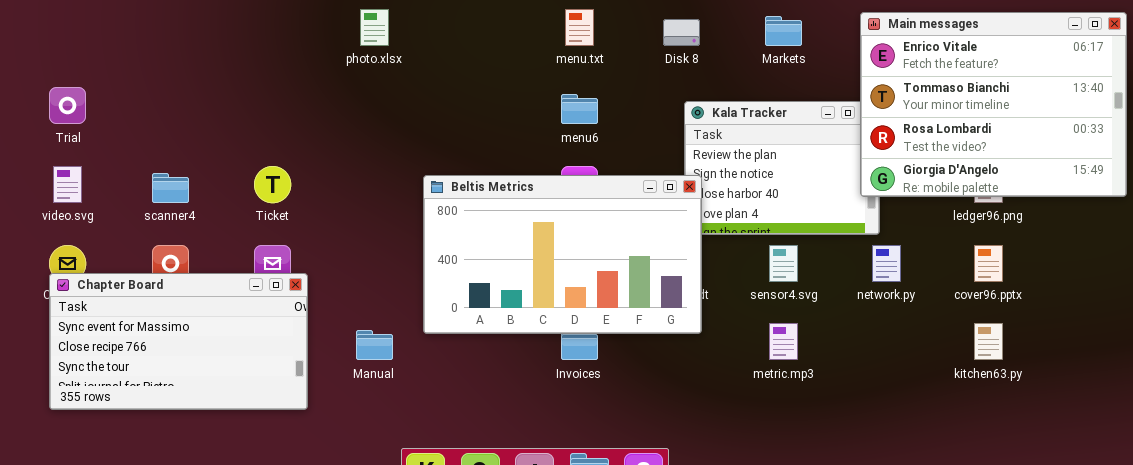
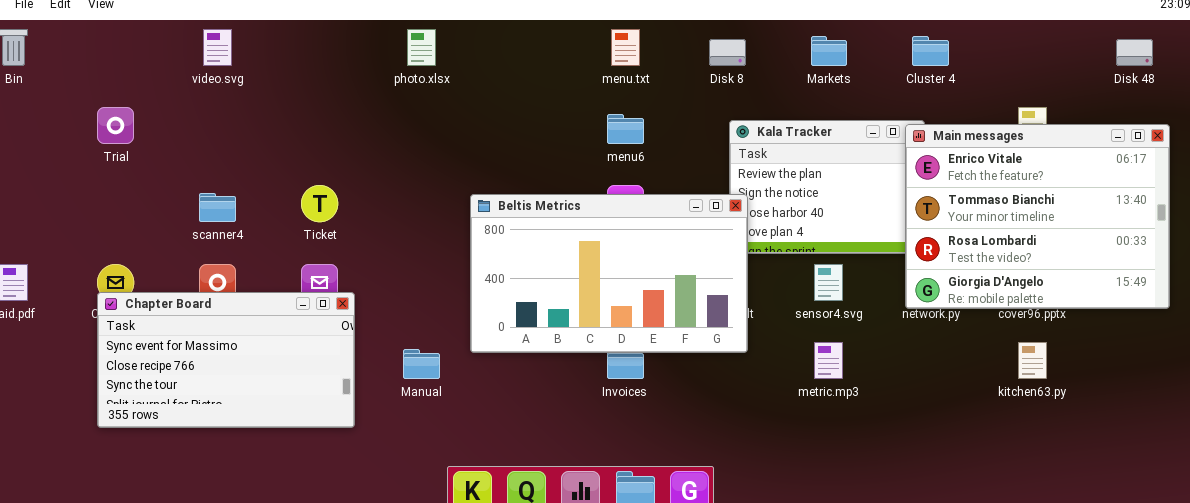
Main messages: [860,12,1127,197] -> [905,124,1170,309], moved
video.svg: [53,166,82,203] -> [203,29,232,66], moved

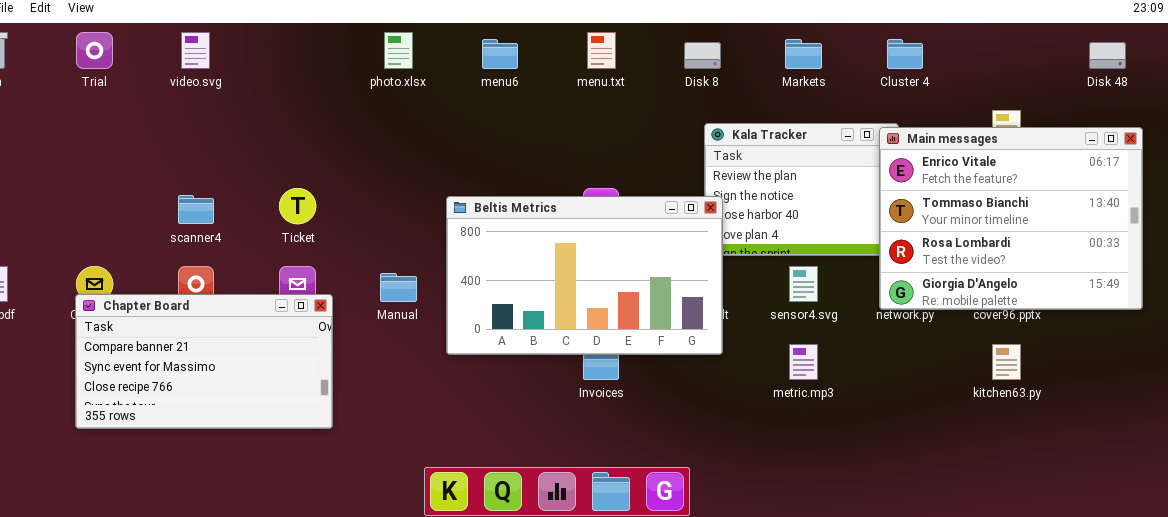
Trial: [97,107,134,144] -> [76,32,113,69], moved
menu6: [607,114,644,144] -> [482,39,518,69], moved
Chapter Board: [97,292,355,428] -> [75,294,333,429], scrolled up 1 row
Manual: [403,349,440,379] -> [380,273,417,302], moved

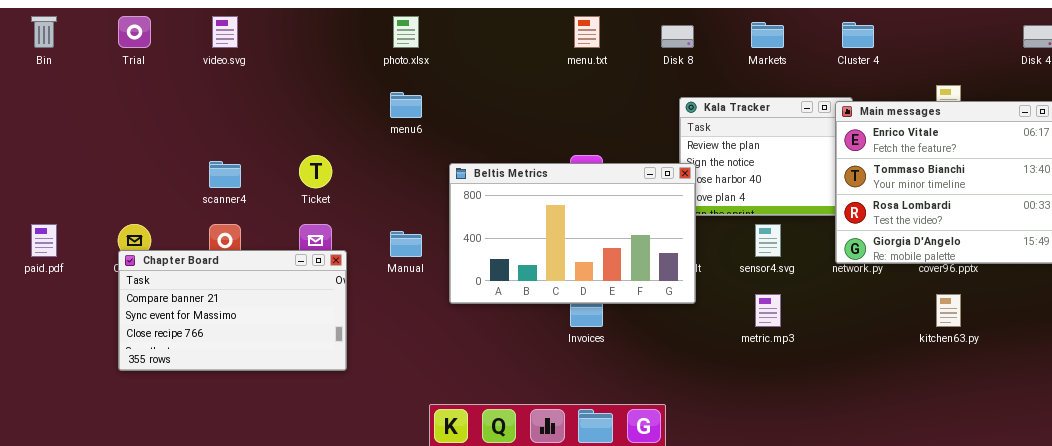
menu6: [482,39,518,69] -> [390,92,422,118], moved

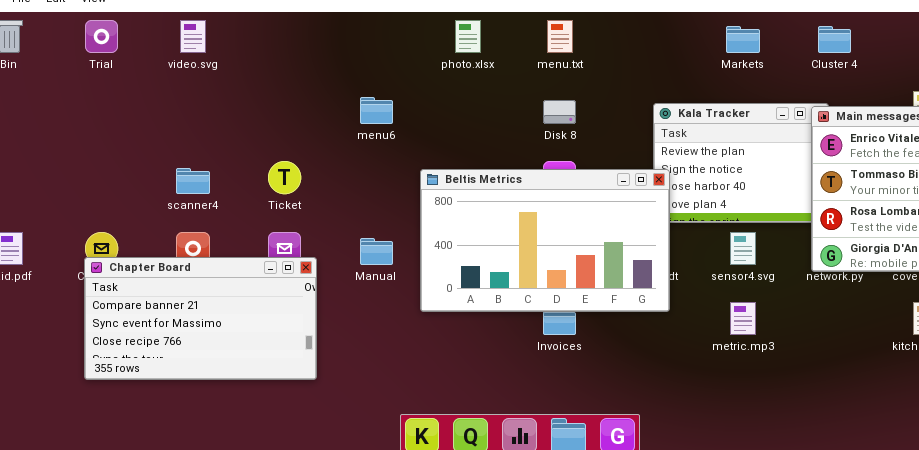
photo.xlsx: [393,16,419,48] -> [455,20,481,53], moved
Disk 8: [661,25,694,48] -> [543,100,576,124], moved

